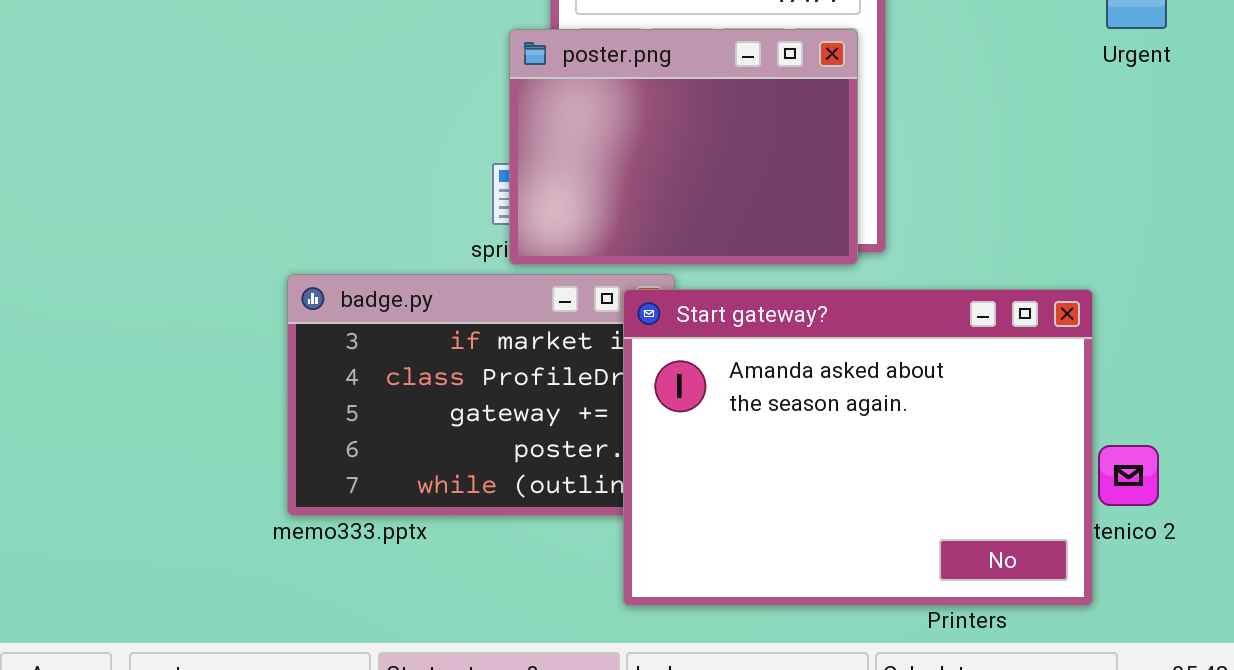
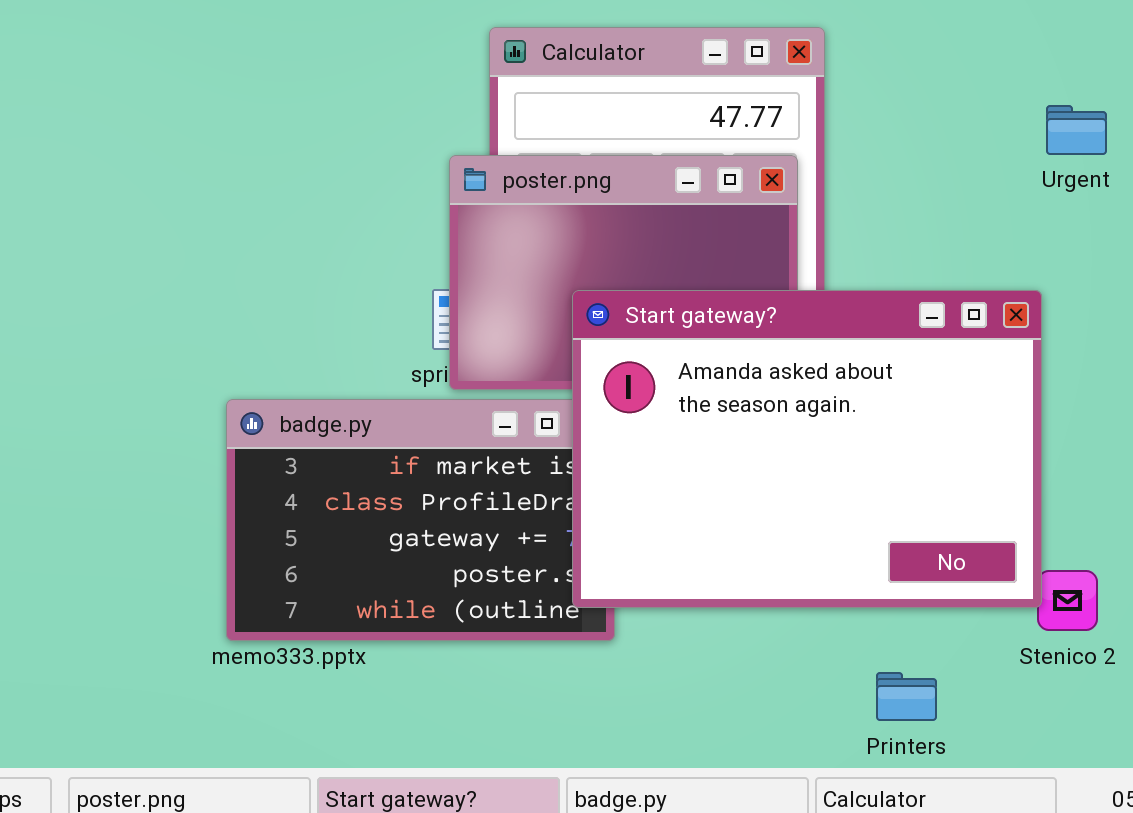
Start gateway?: [623,289,1093,606] -> [572,290,1042,608], moved

